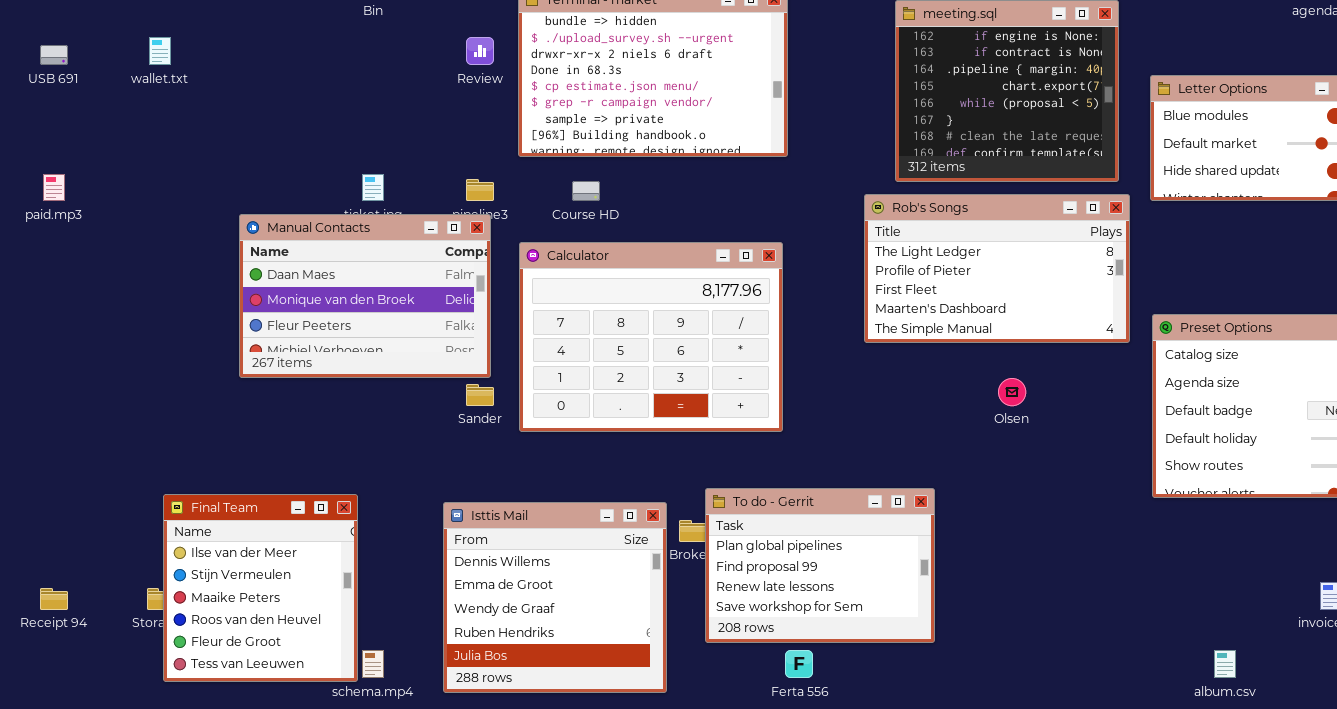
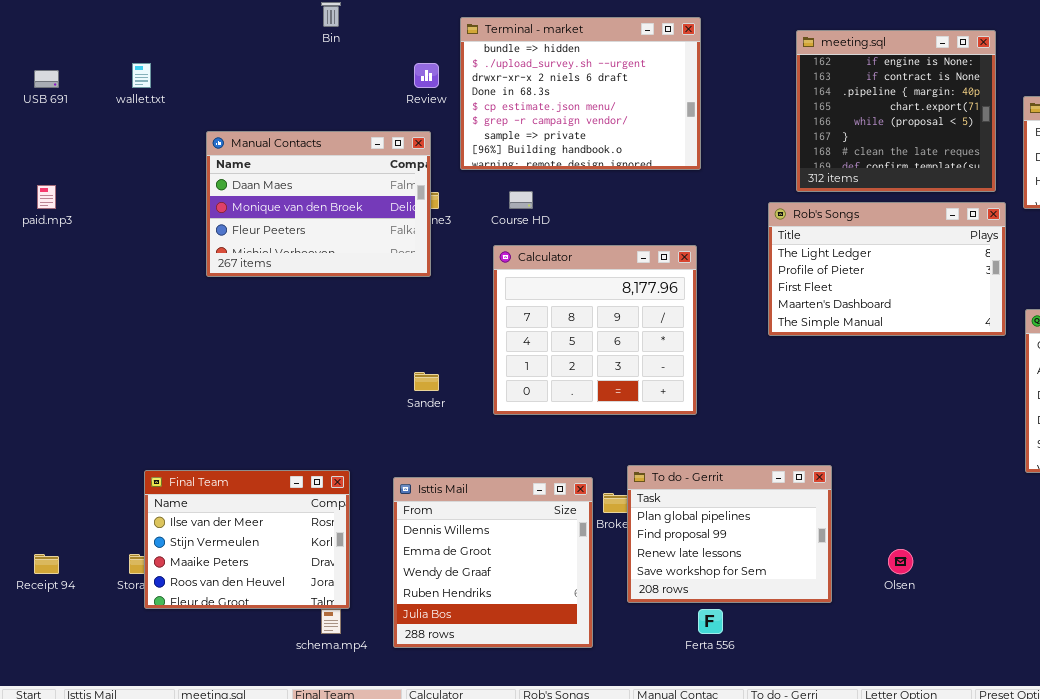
Manual Contacts: [239,214,491,378] -> [206,131,431,277], moved
Calculator: [519,242,783,432] -> [493,245,697,415], resized
Olsen: [998,378,1026,406] -> [888,549,913,574], moved
Final Team: [163,494,358,682] -> [144,470,350,609], resized

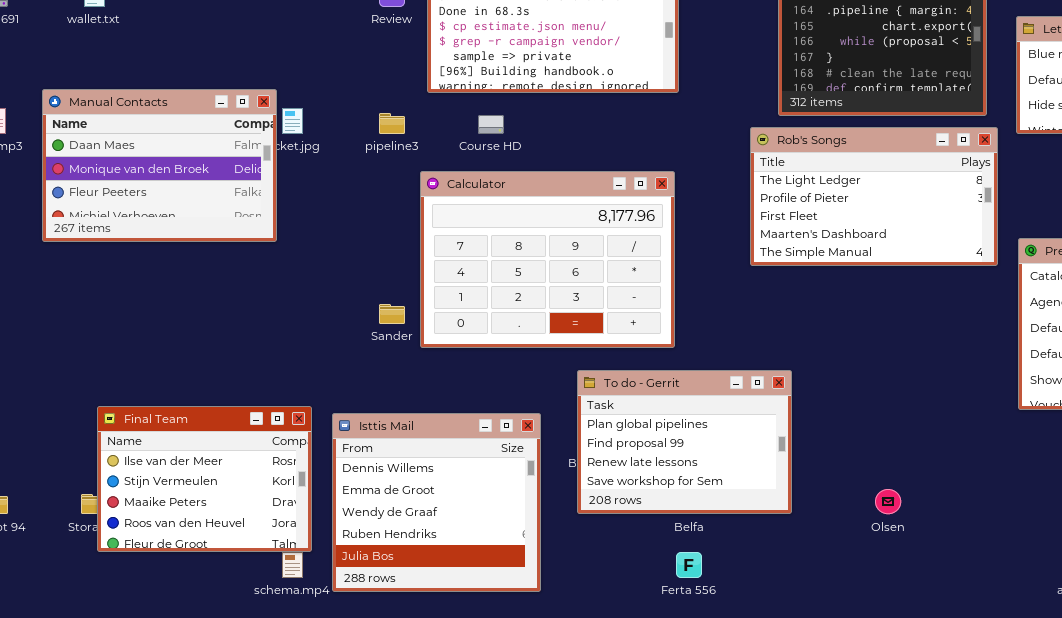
Manual Contacts: [206,131,431,277] -> [42,89,277,242], moved
Calculator: [493,245,697,415] -> [420,171,675,348], resized
To do - Gerrit: [627,465,832,603] -> [577,370,792,514], moved
Isttis Mail: [393,477,593,648] -> [332,413,541,592], moved

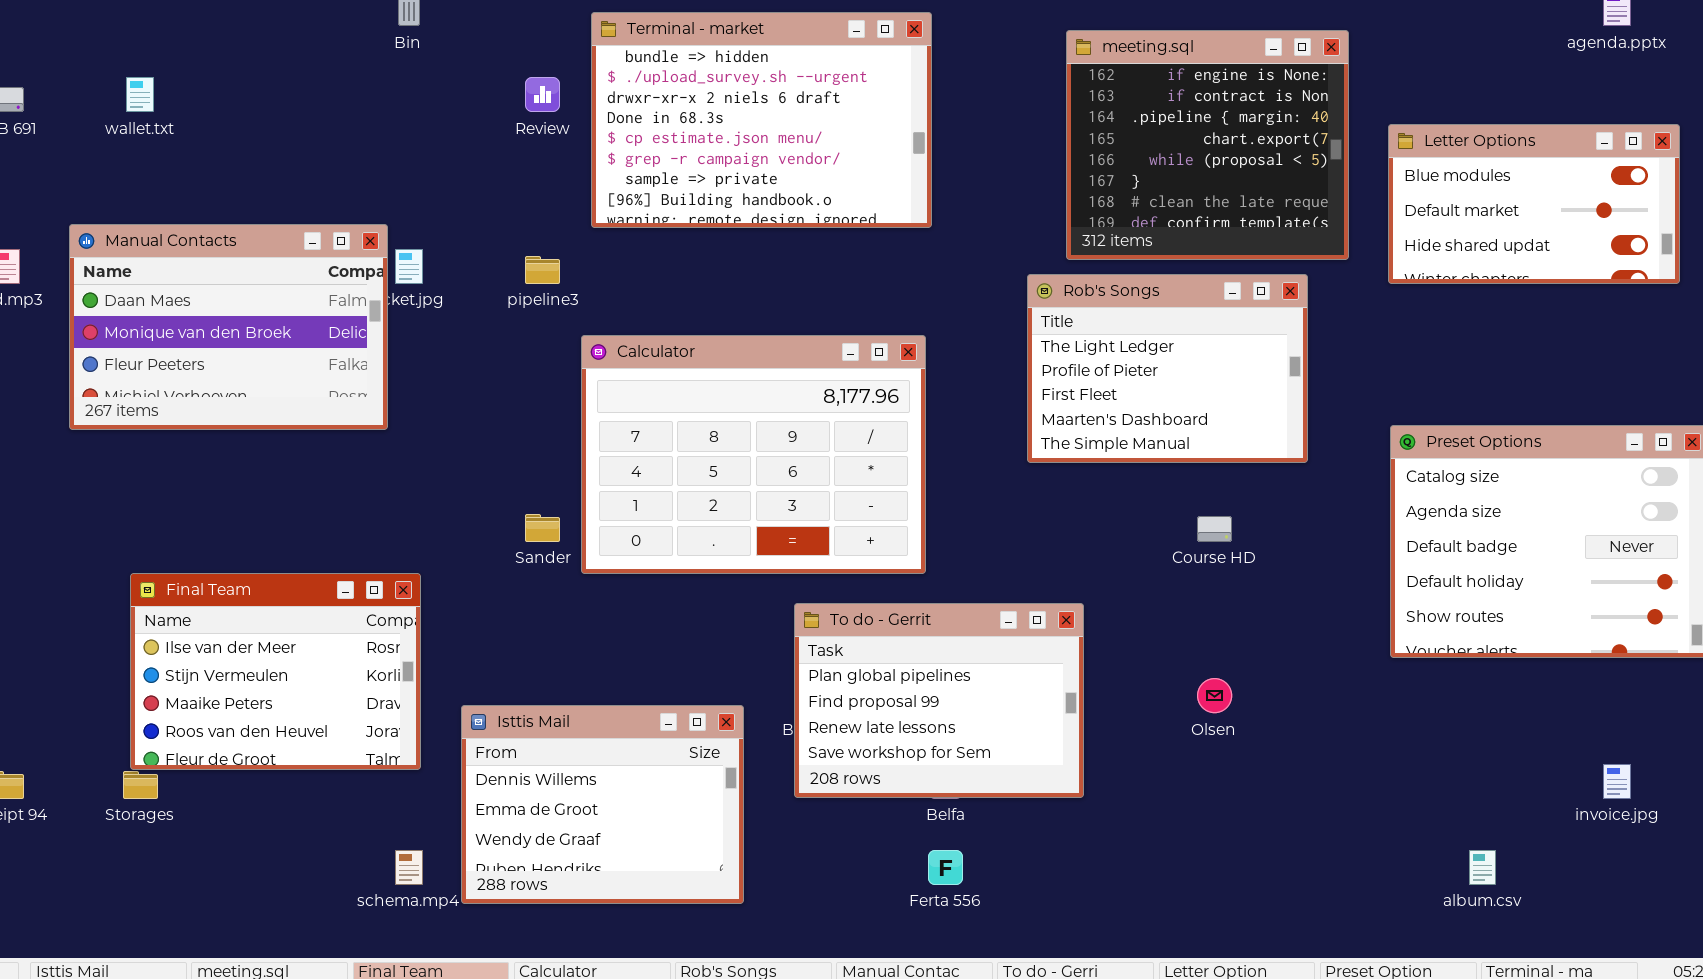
Course HD: [478,115,504,134] -> [1197,516,1232,542], moved
Rob's Songs: [750,127,998,266] -> [1027,274,1308,463], resized
Final Team: [97,406,312,552] -> [130,573,421,770], moved
Isttis Mail: [332,413,541,592] -> [461,705,744,904], resized
Olsen: [875,489,901,514] -> [1197,678,1232,713], moved

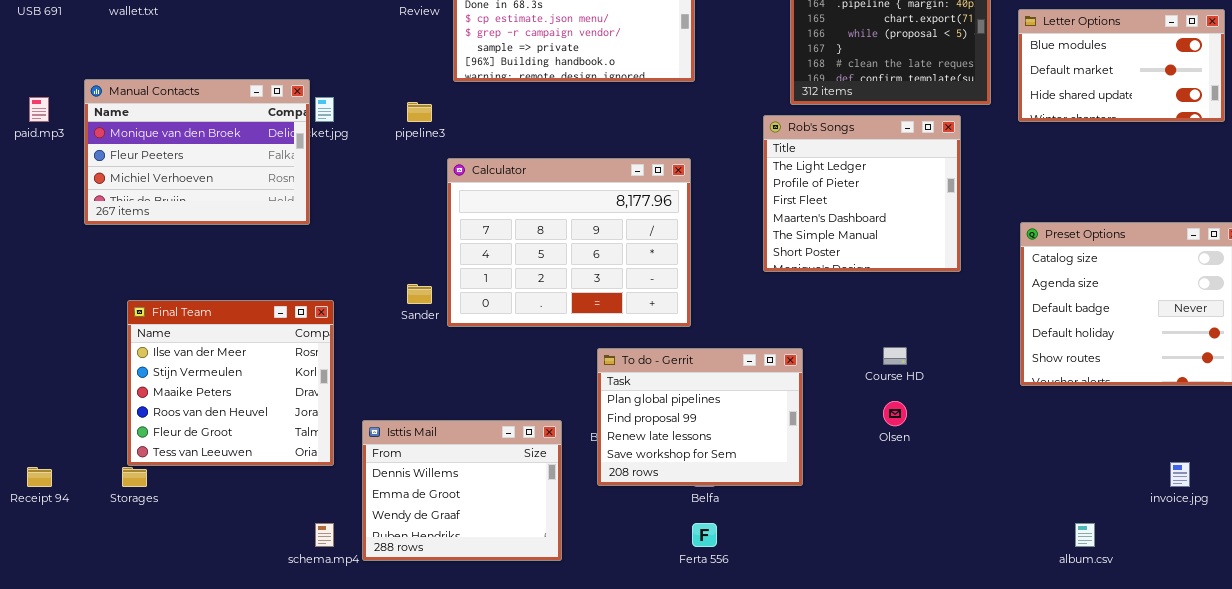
Manual Contacts: [69,224,388,430] -> [84,79,310,225], scrolled down 1 row
Rob's Songs: [1027,274,1308,463] -> [763,115,961,272], resized
Course HD: [1197,516,1232,542] -> [883,347,907,365], moved
Final Team: [130,573,421,770] -> [127,300,334,466], resized

